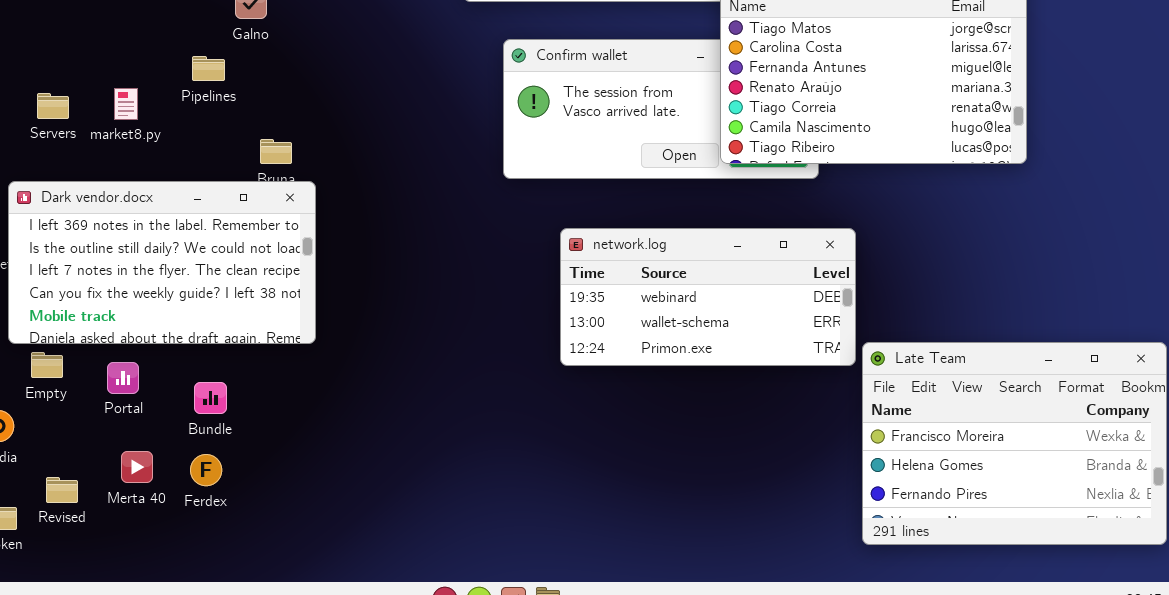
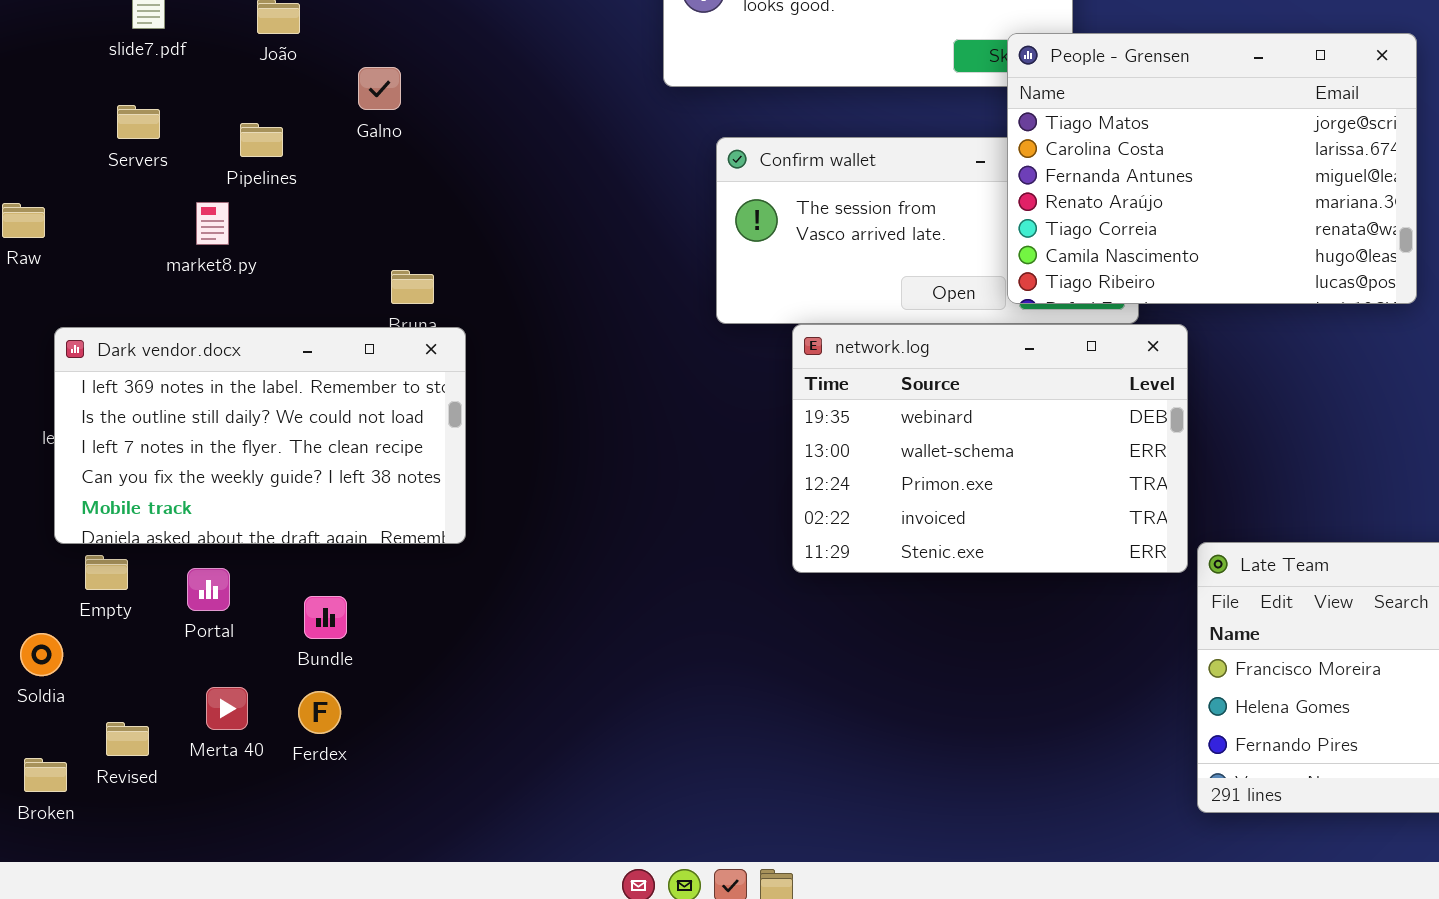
Pipelines: [192,56,225,81] -> [240,123,283,157], moved
Servers: [37,93,69,119] -> [117,105,160,139], moved
network.log: [560,228,856,366] -> [792,324,1188,573], resized

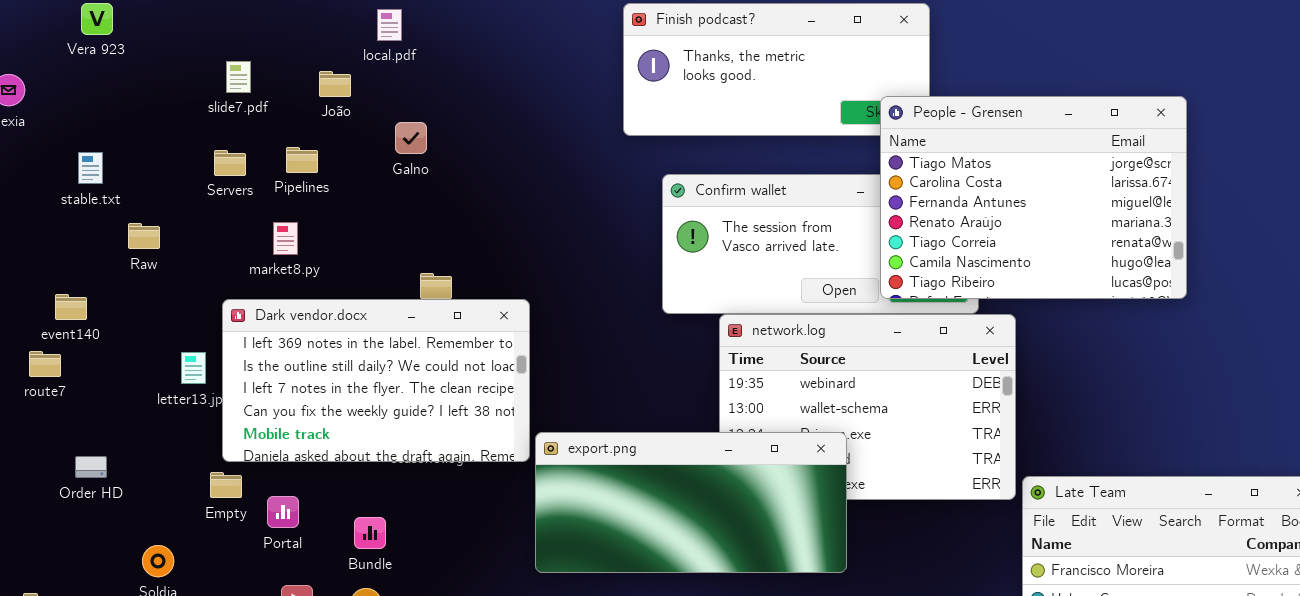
Pipelines: [240,123,283,157] -> [286,147,318,173], moved
Dark vendor.docx: [54,327,466,544] -> [222,299,530,462], moved
export.png: none -> [535,432,847,573], opened
Empty: [85,555,128,590] -> [210,472,242,498], moved

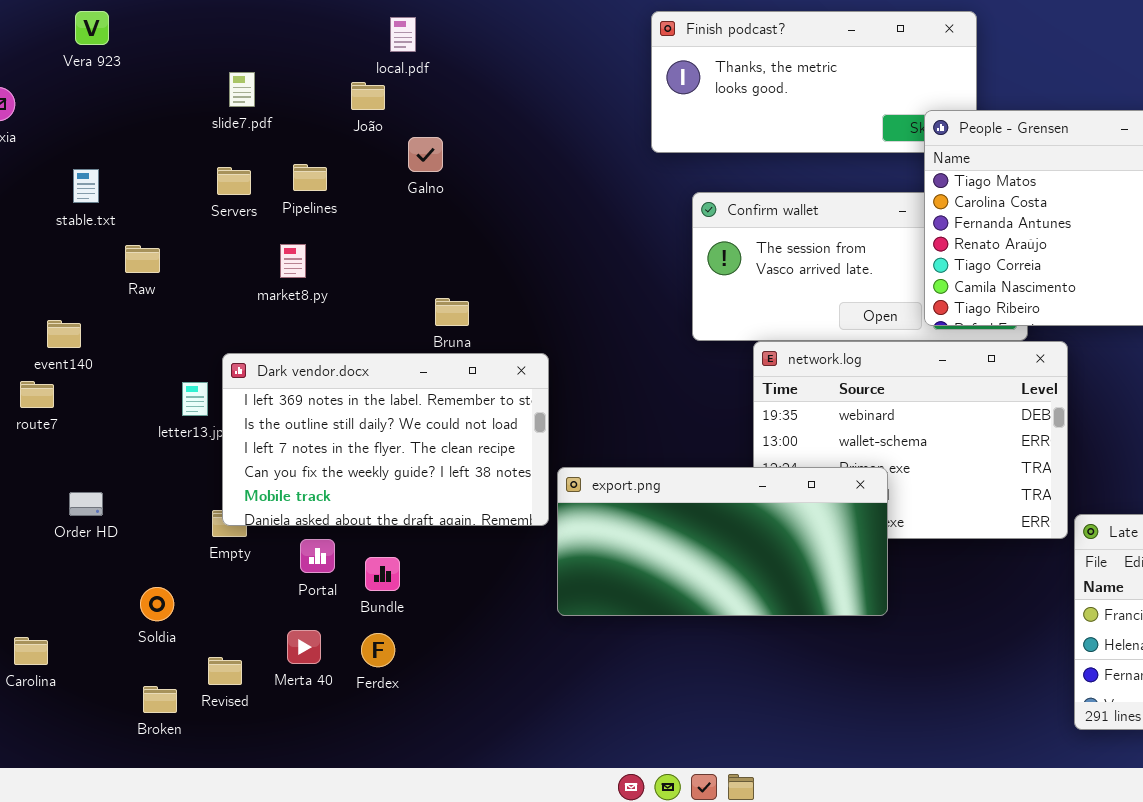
João: [319,71,351,97] -> [351,82,385,110], moved
Dark vendor.docx: [222,299,530,462] -> [222,353,549,526], moved
Portal: [267,496,299,528] -> [300,539,335,573], moved

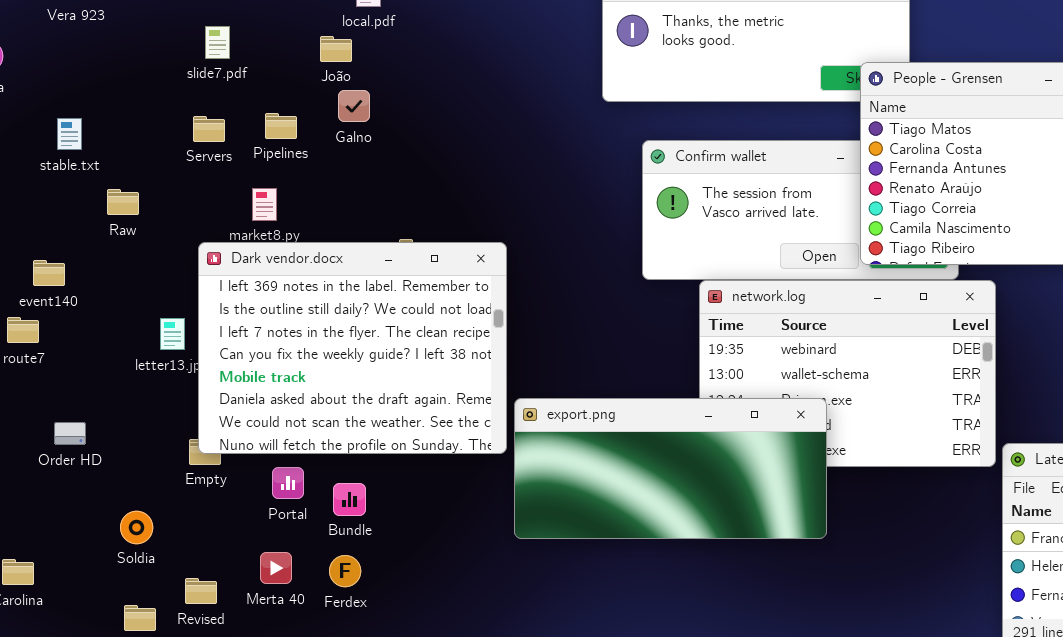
Galno: [408,137,443,172] -> [338,90,370,122], moved
Dark vendor.docx: [222,353,549,526] -> [198,242,507,454], resized

